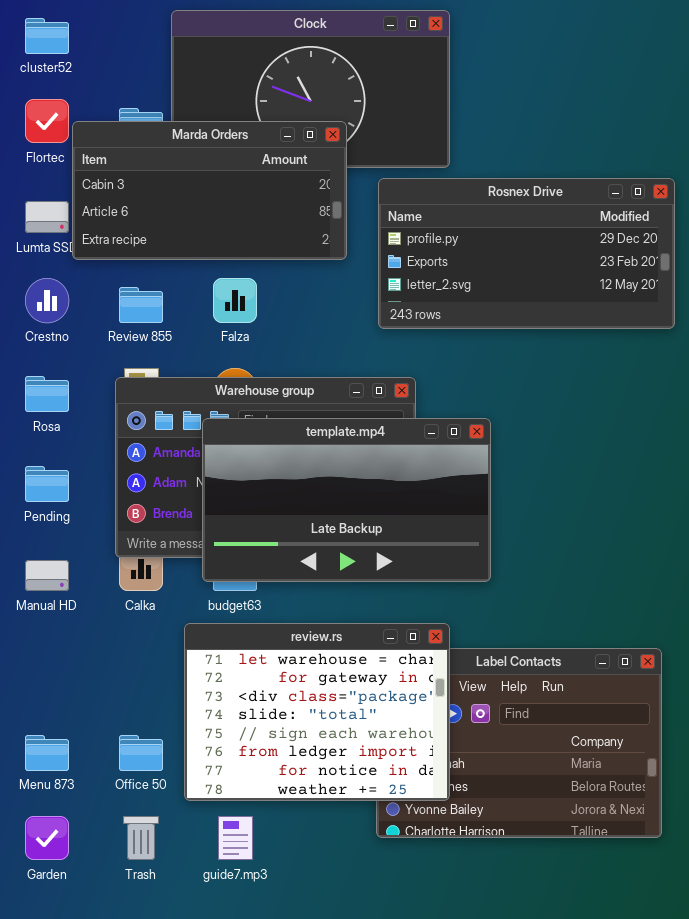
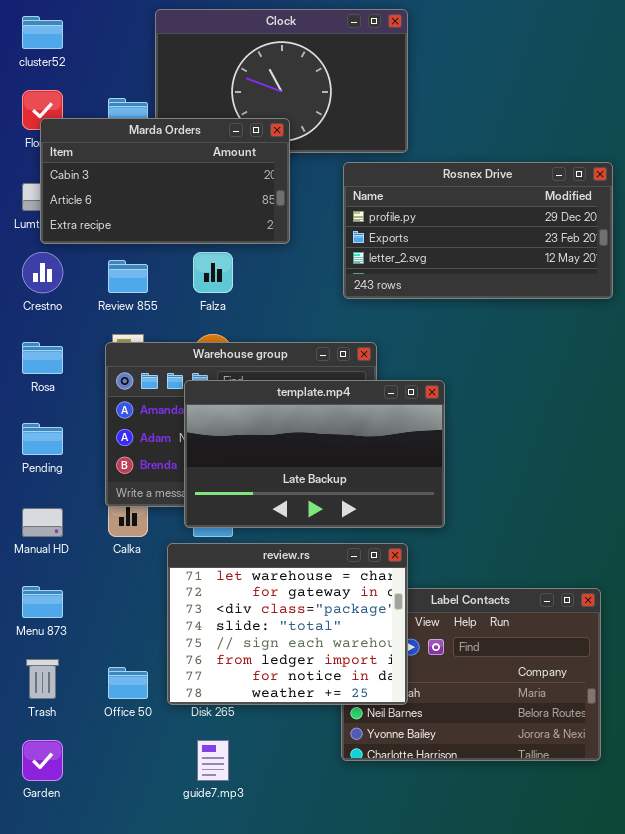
Marda Orders: [72,121,347,260] -> [40,118,290,244], moved
review.rs: [184,623,450,801] -> [167,543,408,705], moved
Menu 873: [25,735,69,771] -> [22,586,63,618], moved
Trash: [123,816,159,860] -> [26,659,59,699], moved

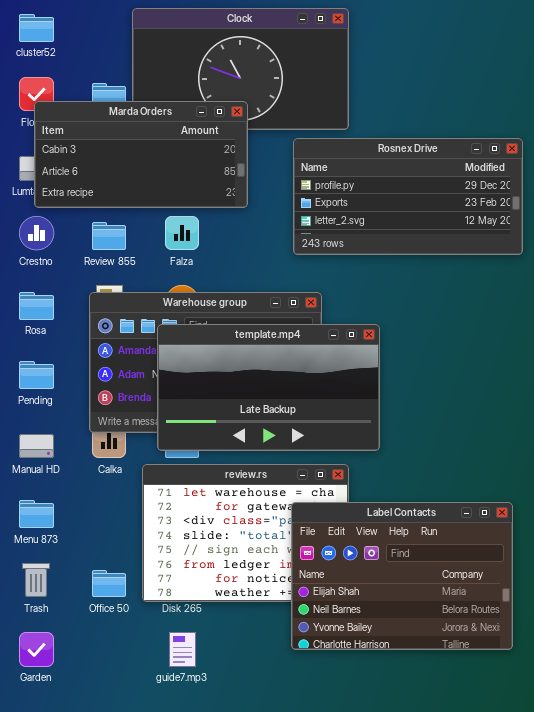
Label Contacts: [341,588,601,761] -> [291,502,513,650], raised

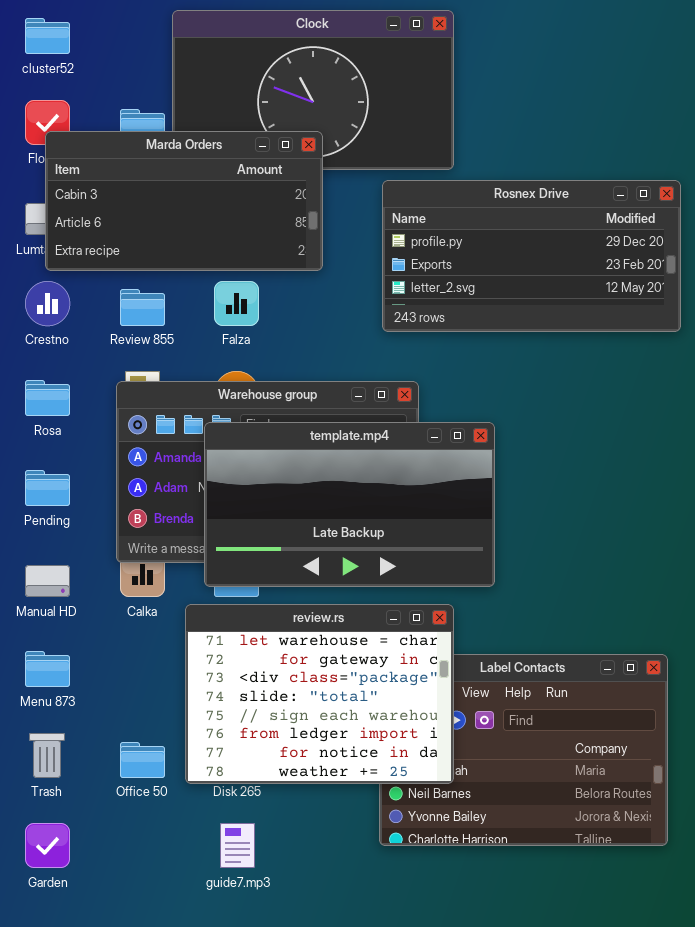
review.rs: [142,464,349,602] -> [185,604,454,784], raised

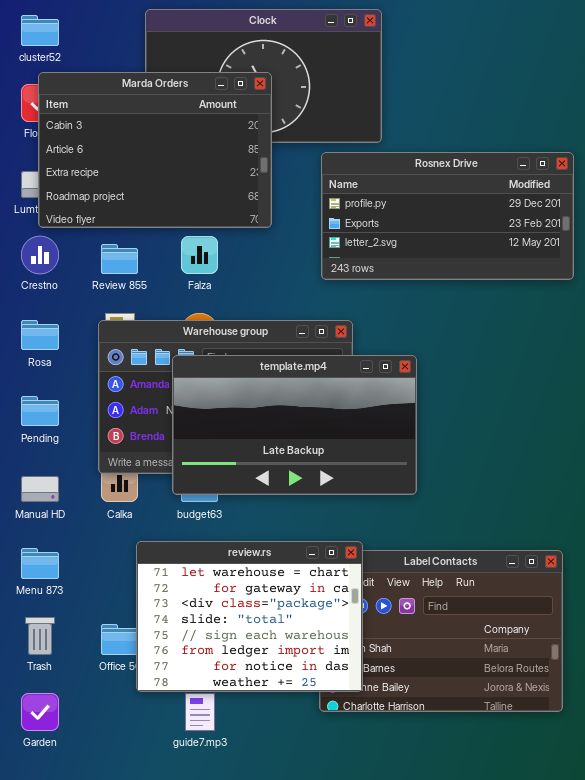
Marda Orders: [45,131,323,271] -> [38,72,272,228], resized
review.rs: [185,604,454,784] -> [136,541,363,692], moved

